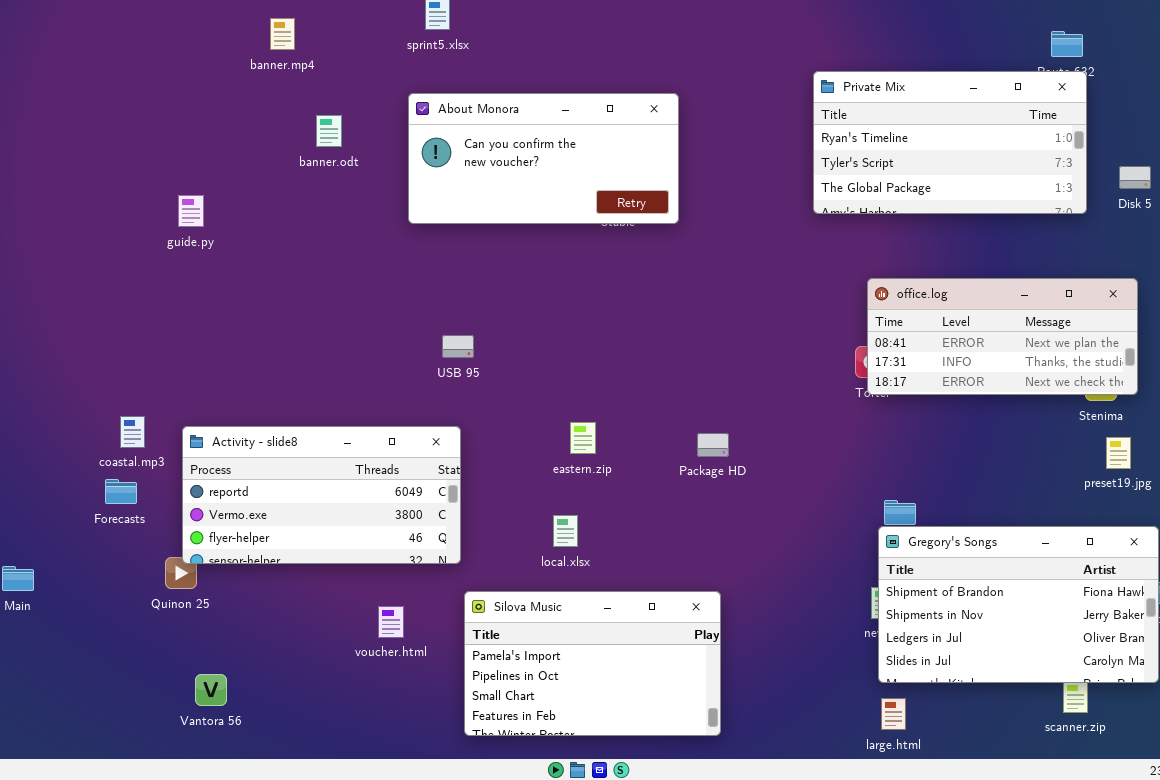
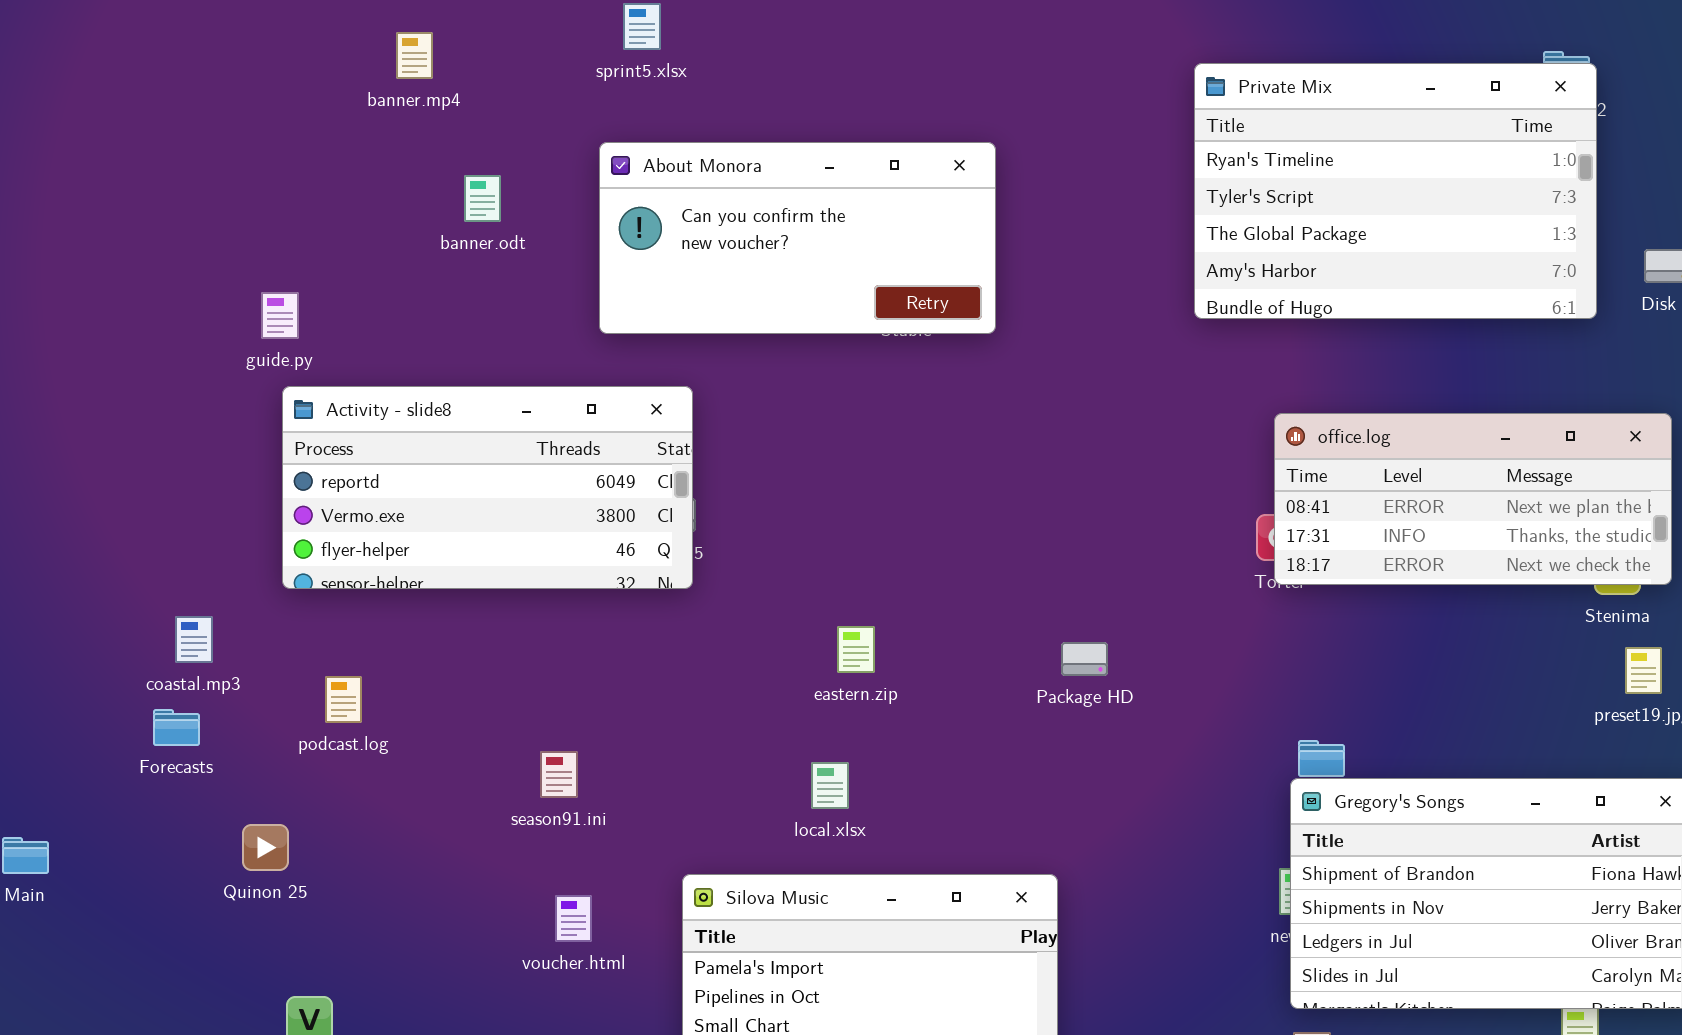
Private Mix: [813,71,1087,214] -> [1194,63,1597,319], resized
Activity - slide8: [182,426,461,564] -> [282,386,693,589], moved
Package HD: [697,433,729,457] -> [1061,642,1108,676], moved

